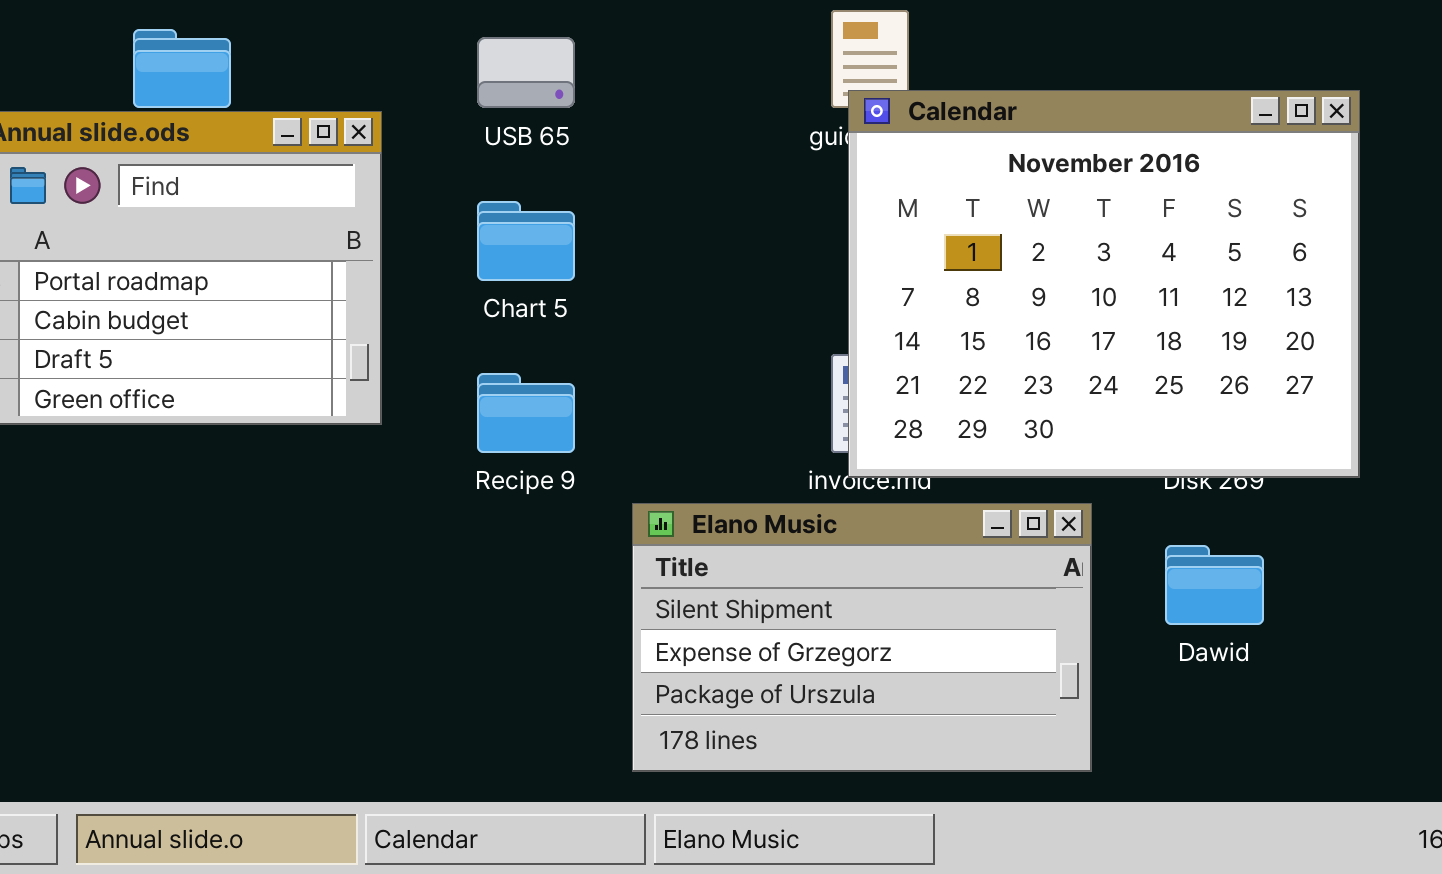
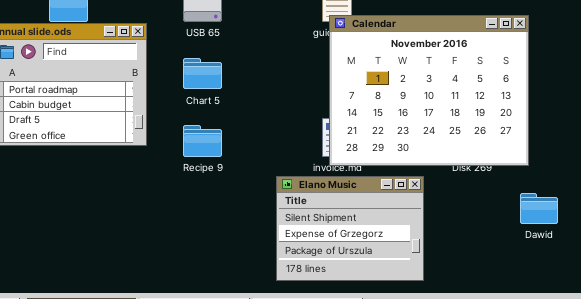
Elano Music: [632,503,1092,772] -> [276,176,424,281], resized
Dawid: [1165,545,1264,625] -> [520,193,558,224], moved

